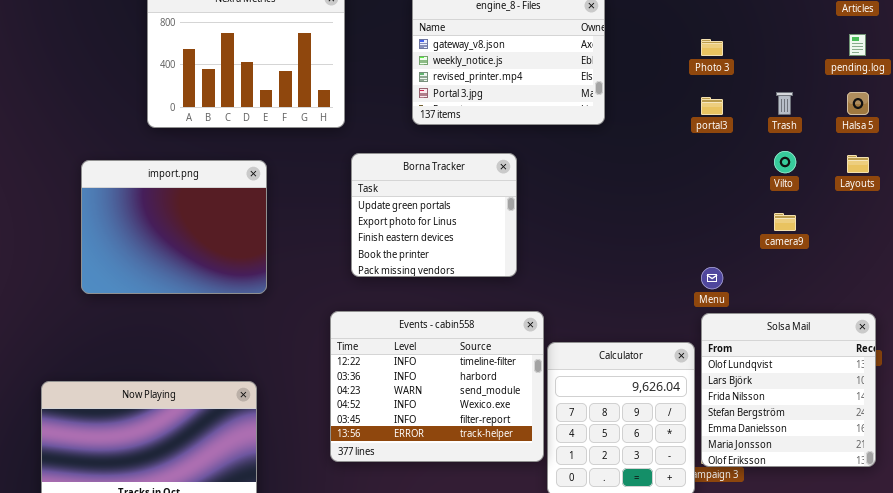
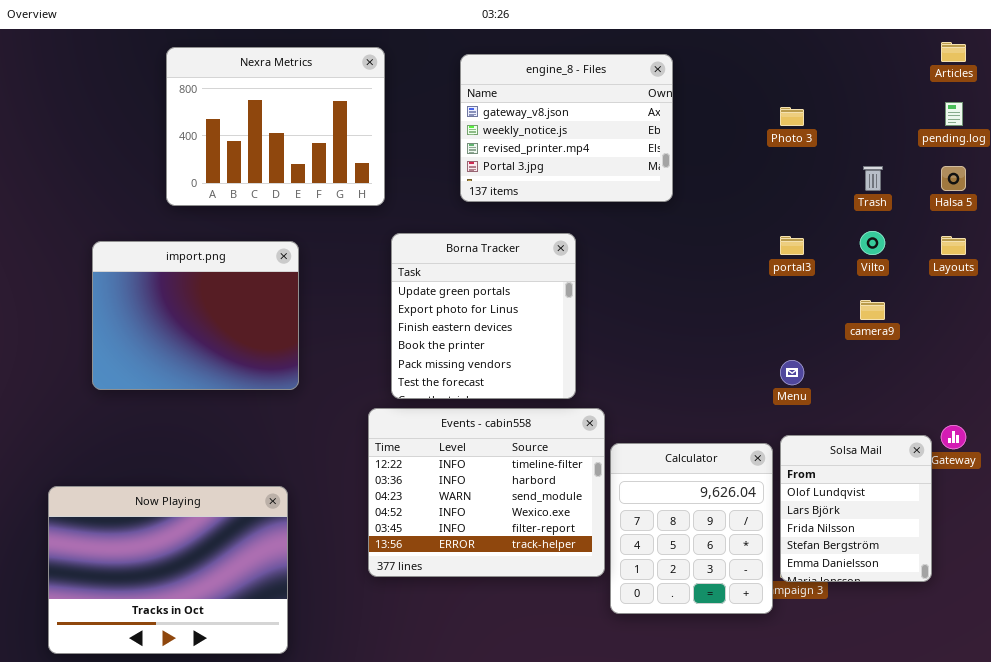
portal3: [701,97,723,115] -> [780,236,804,255], moved
Borna Tracker: [351,153,517,277] -> [391,233,576,399], resized
Solsa Mail: [701,313,876,467] -> [780,435,932,582], resized

